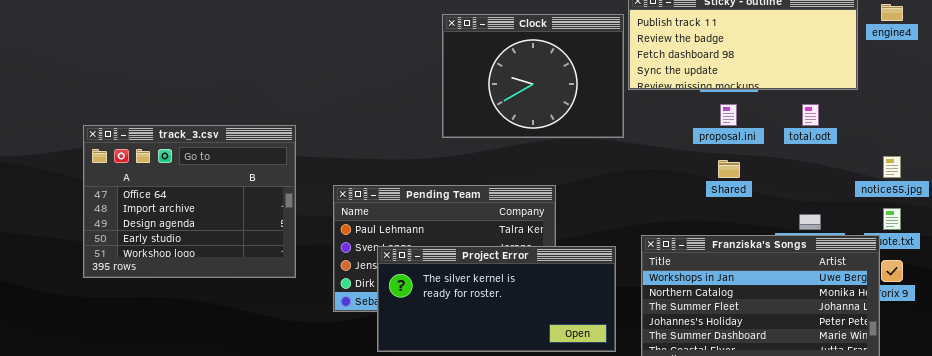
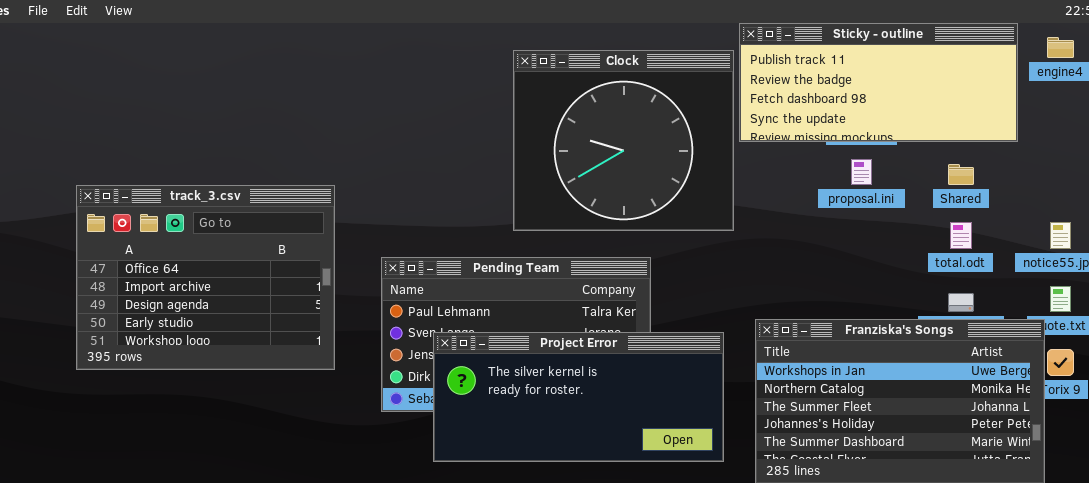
Clock: [442,14,624,138] -> [513,50,734,231], resized
total.odt: [802,104,819,126] -> [950,222,972,249], moved
Shared: [718,160,740,178] -> [948,164,974,185], moved

